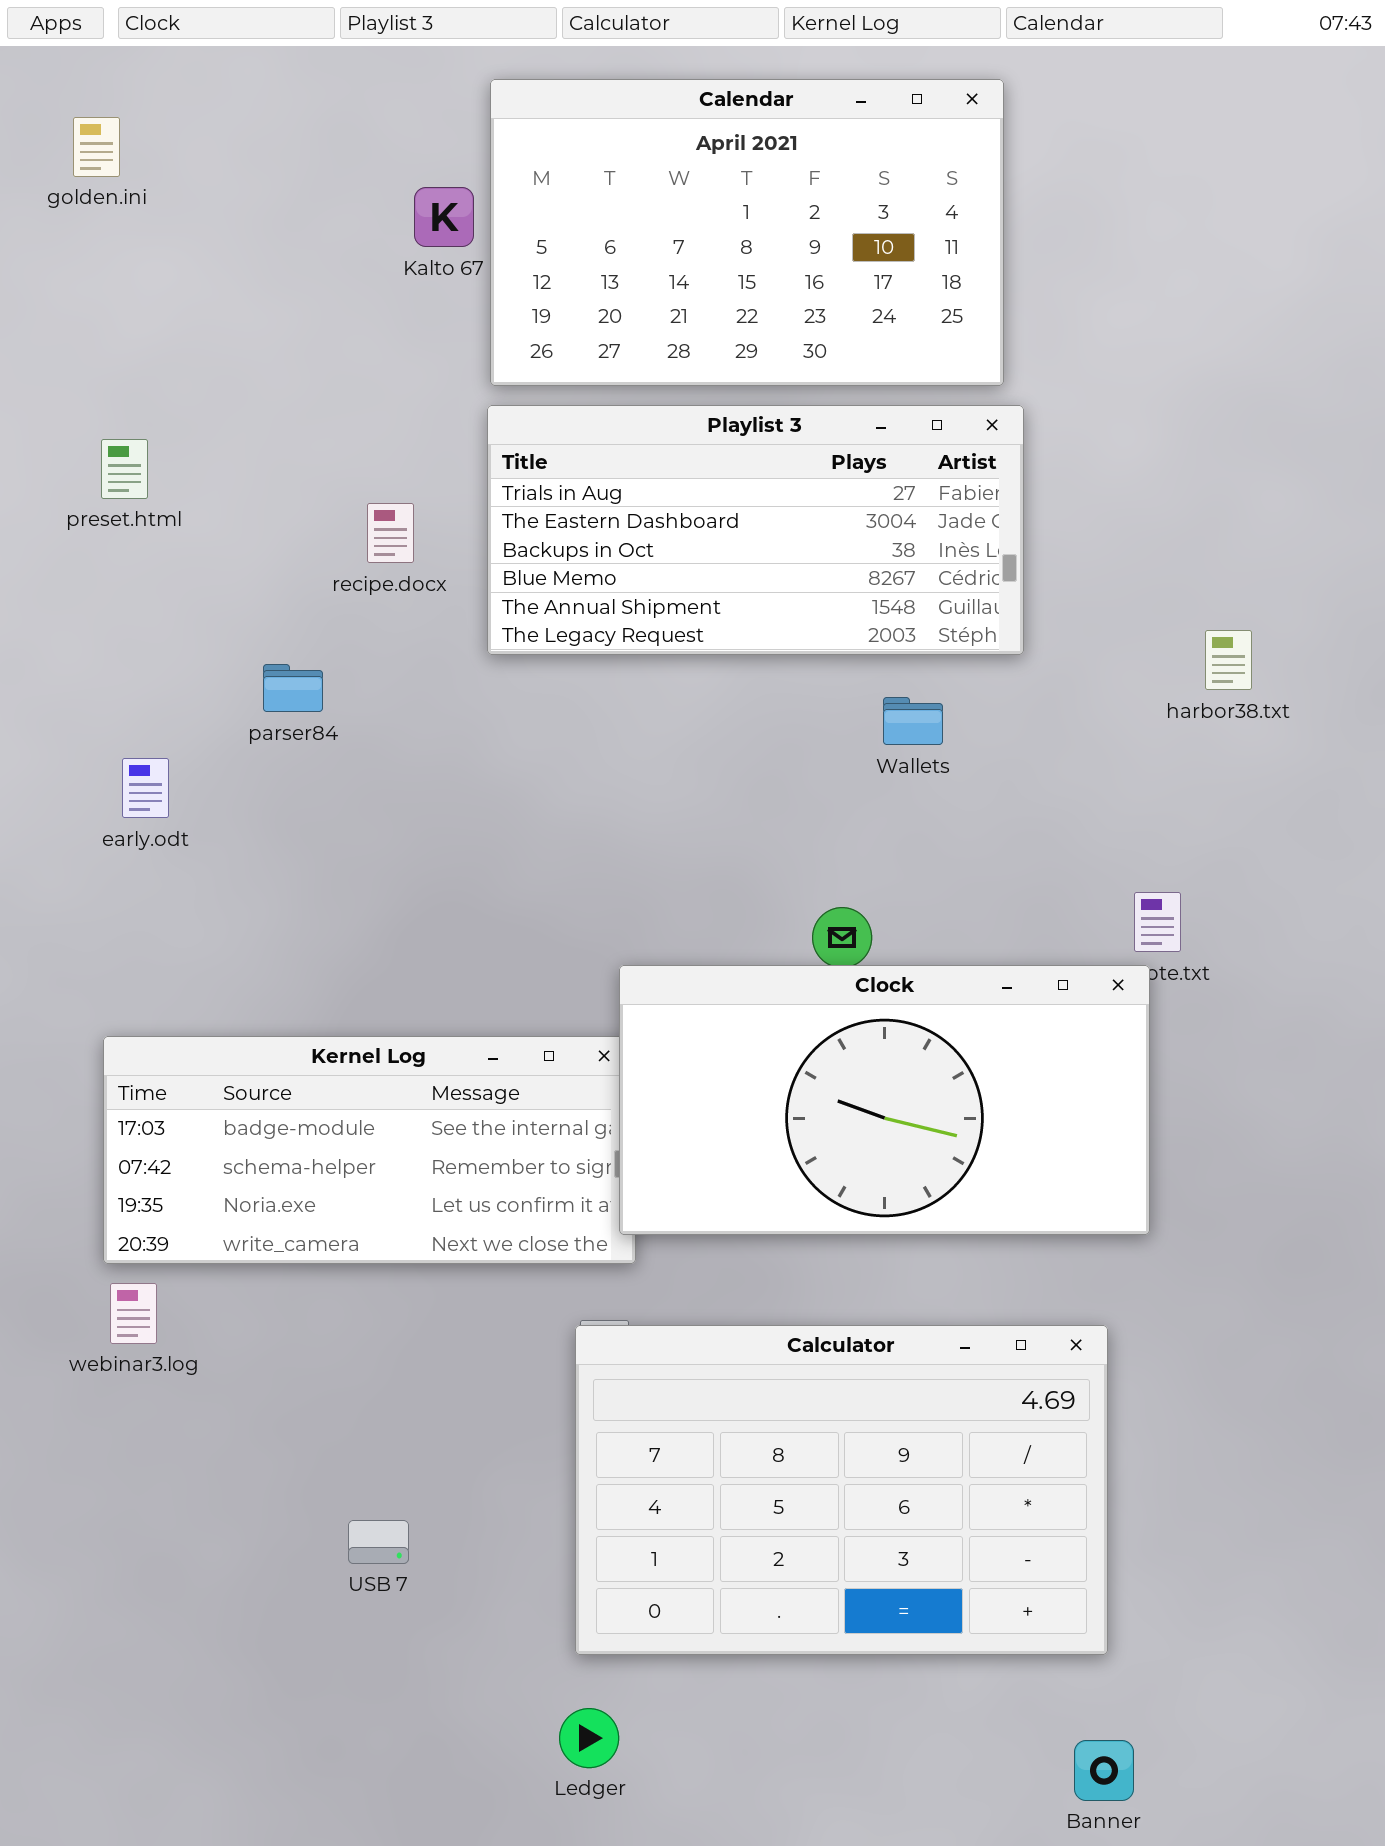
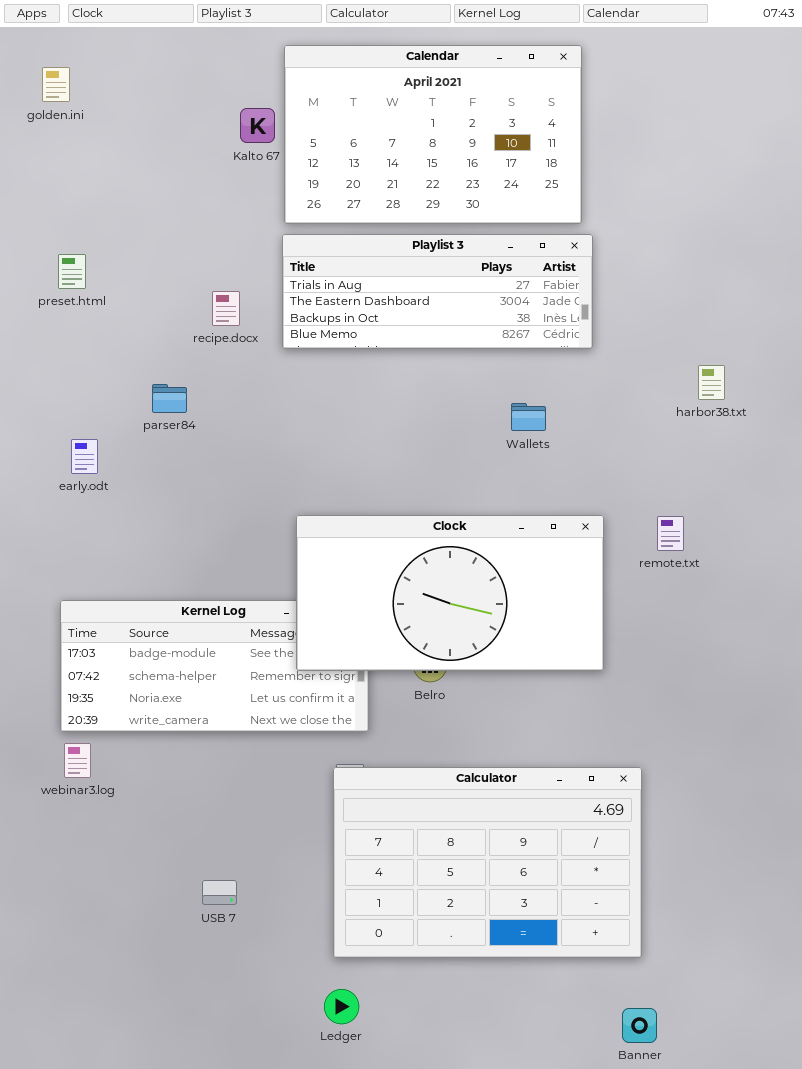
Playlist 3: [487,405,1024,655] -> [282,234,593,349], resized
Clock: [619,965,1150,1235] -> [296,515,604,671], moved

